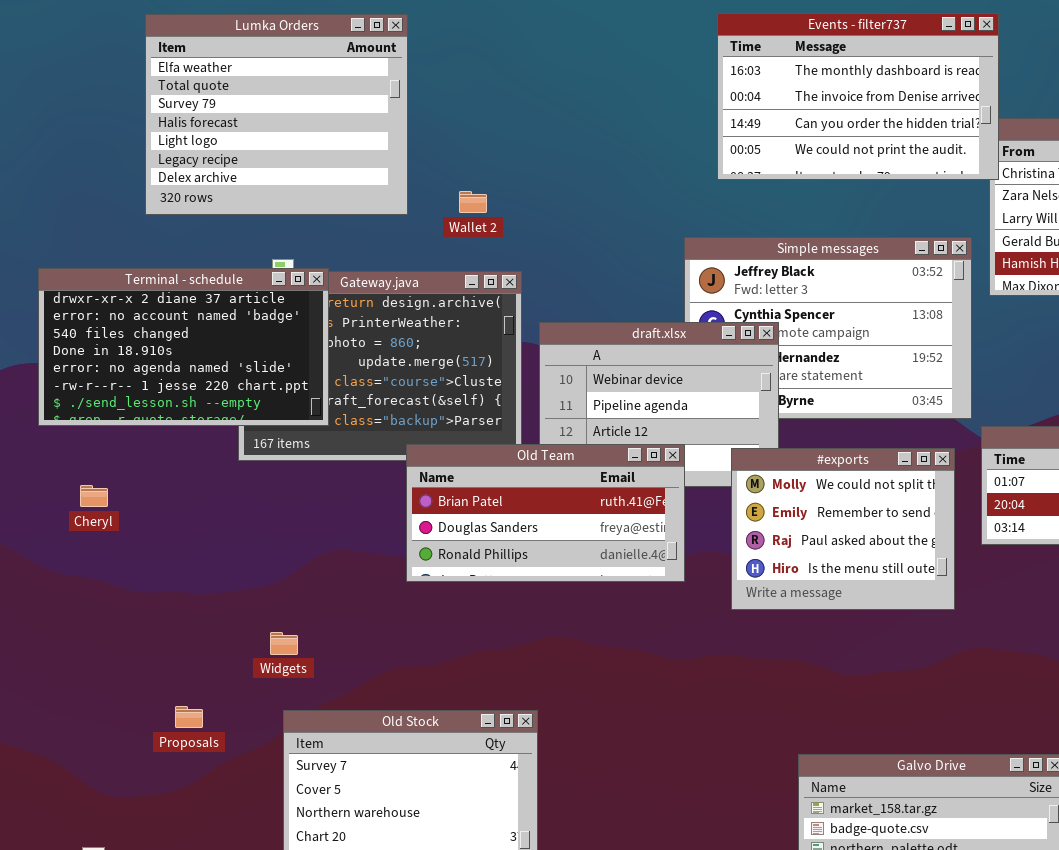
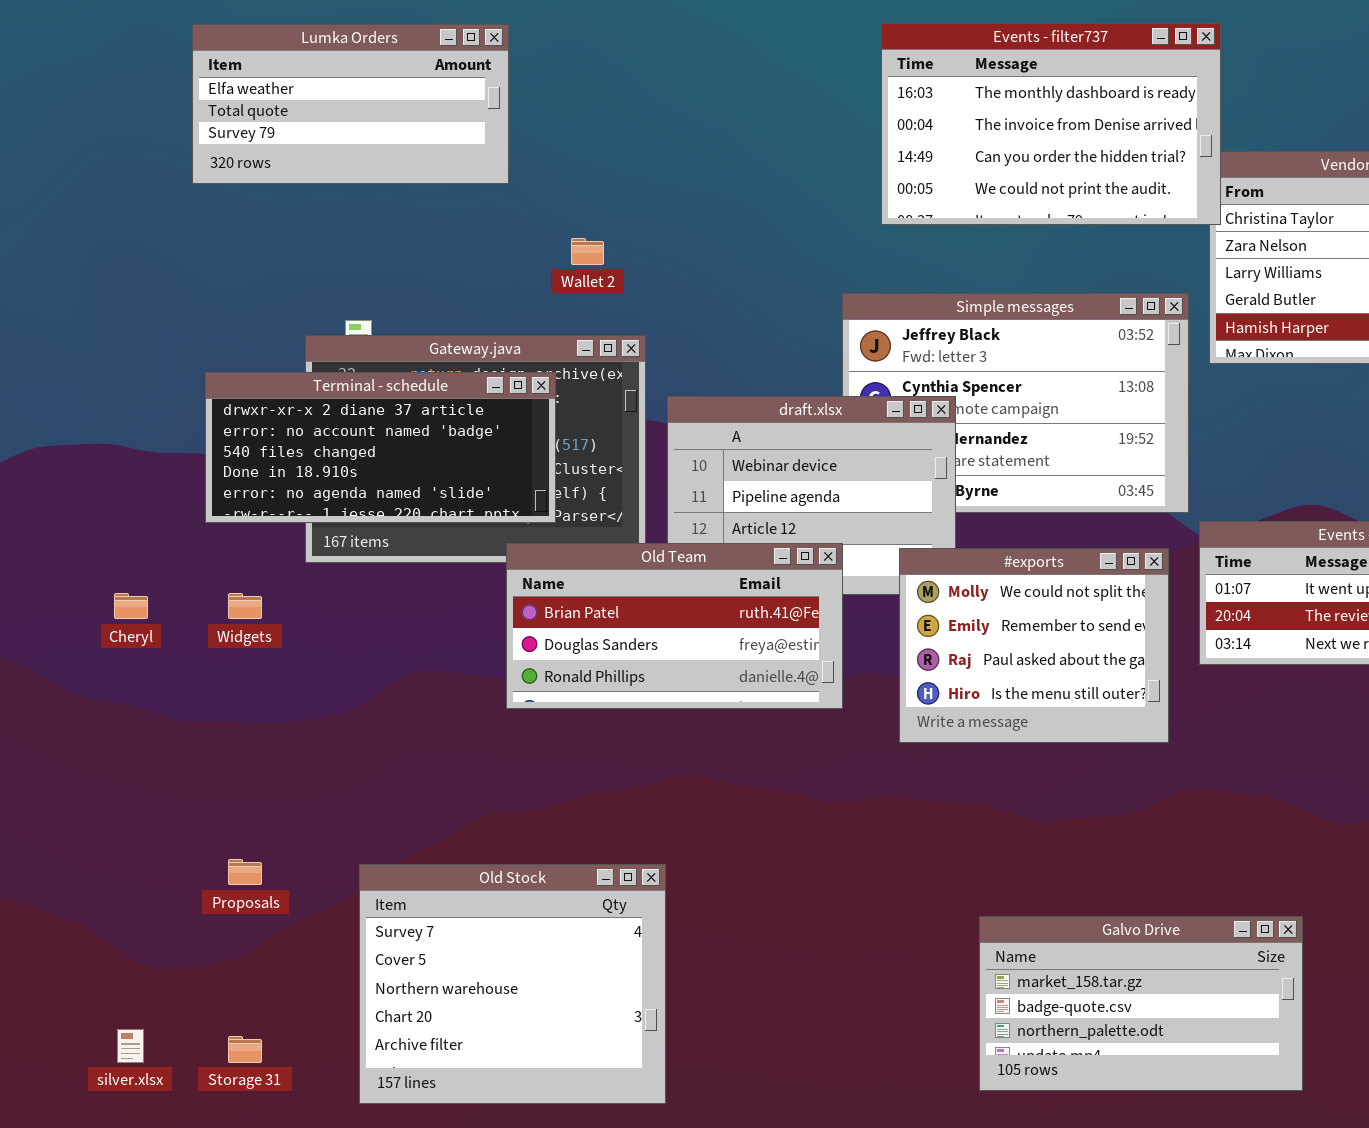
Lumka Orders: [145,14,408,215] -> [192,24,509,184], resized
Terminal - schedule: [38,268,329,426] -> [205,372,556,523], moved, resized
Widgets: [270,632,298,655] -> [228,593,262,619], moved

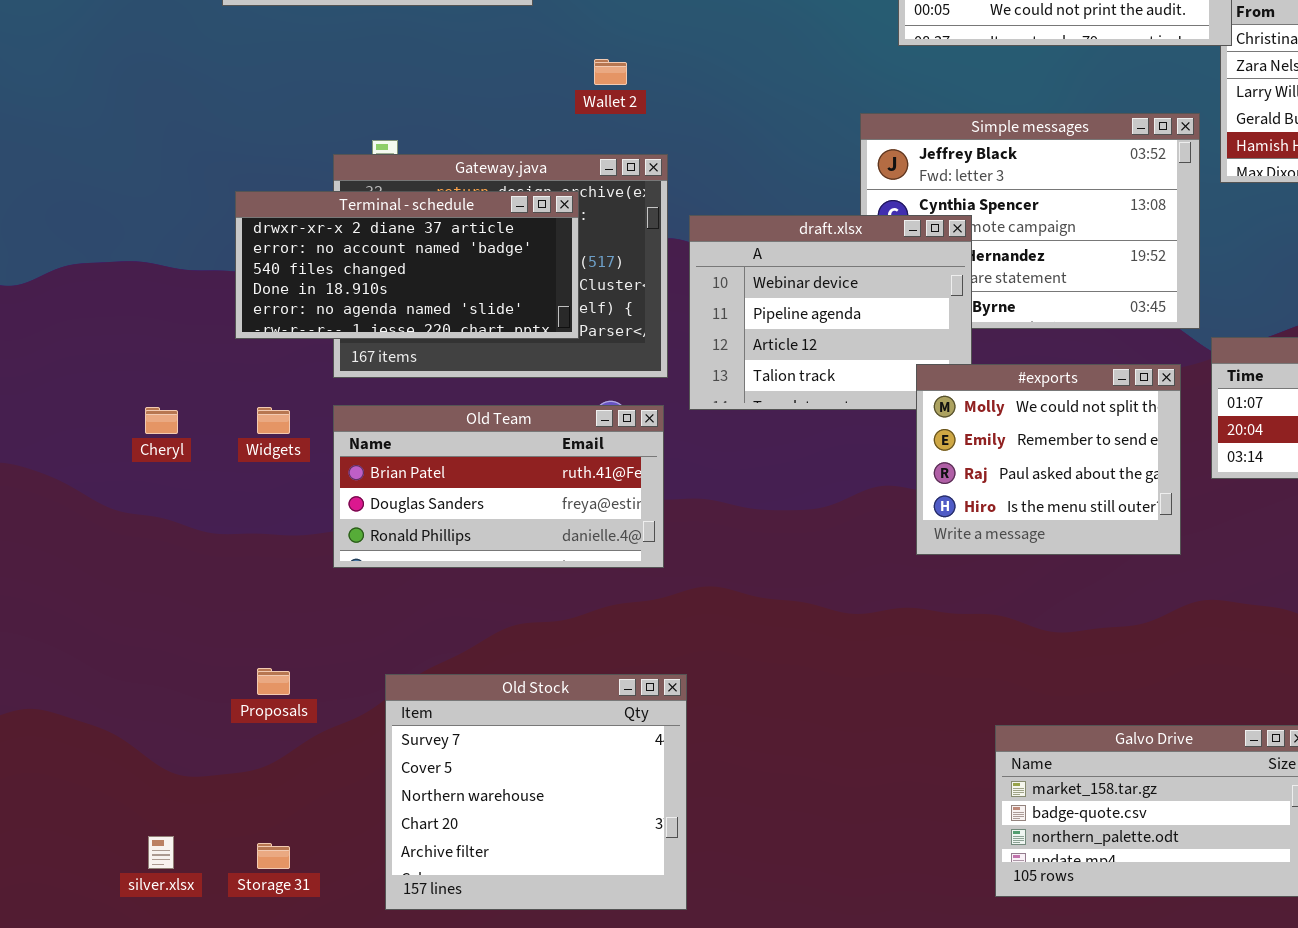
Old Team: [506,543,843,709] -> [333,405,664,568], moved

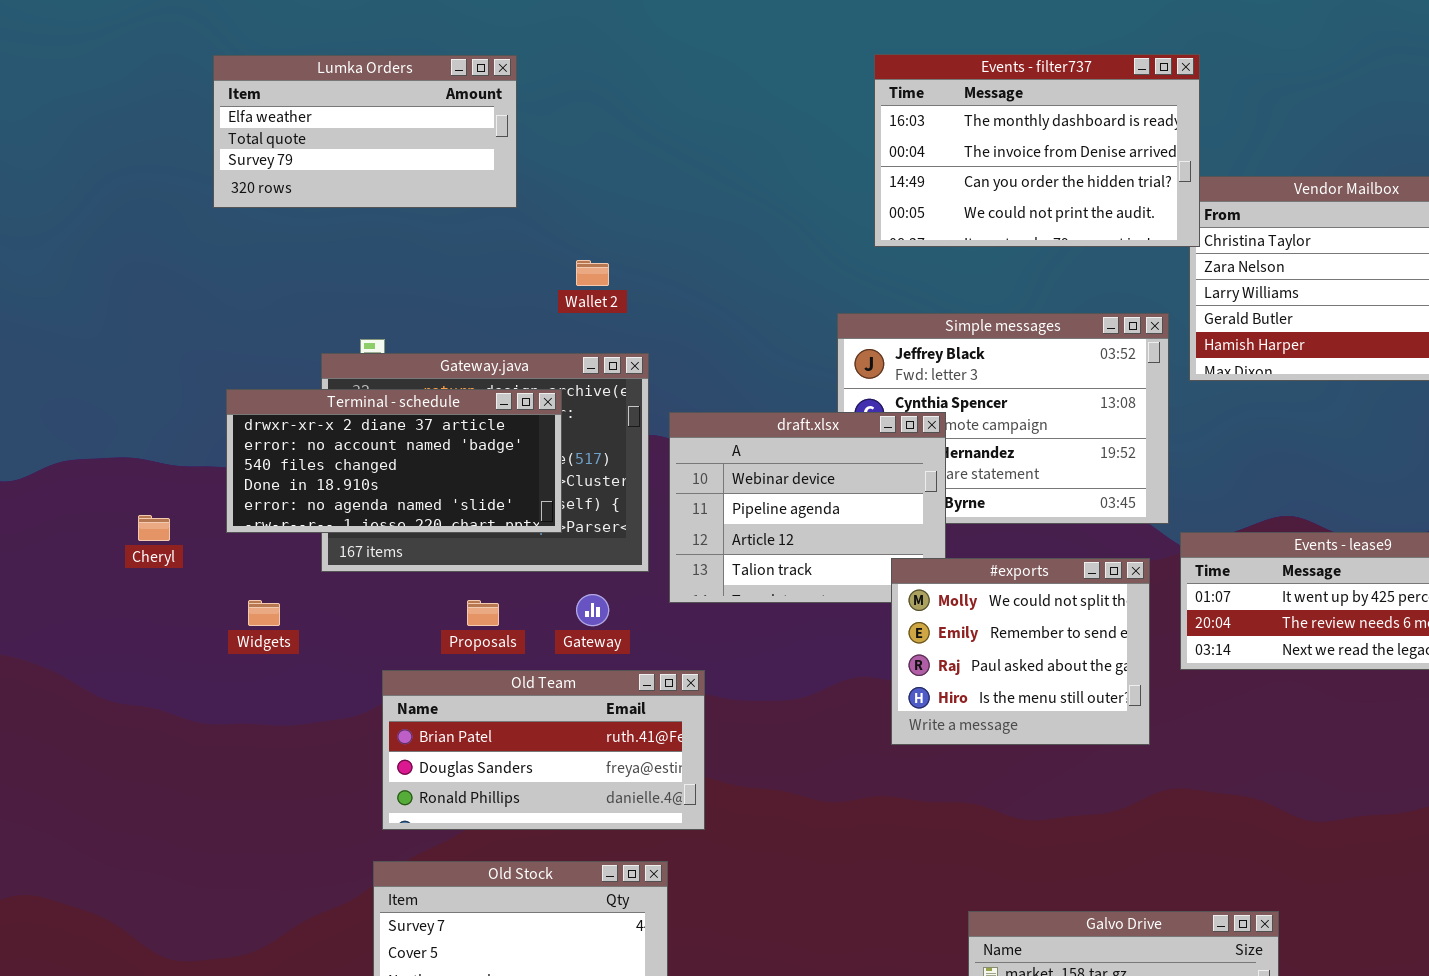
Old Team: [333,405,664,568] -> [382,670,705,830], moved
Cheryl: [145,407,178,434] -> [138,515,170,541], moved
Proposals: [257,668,290,695] -> [467,600,499,626], moved

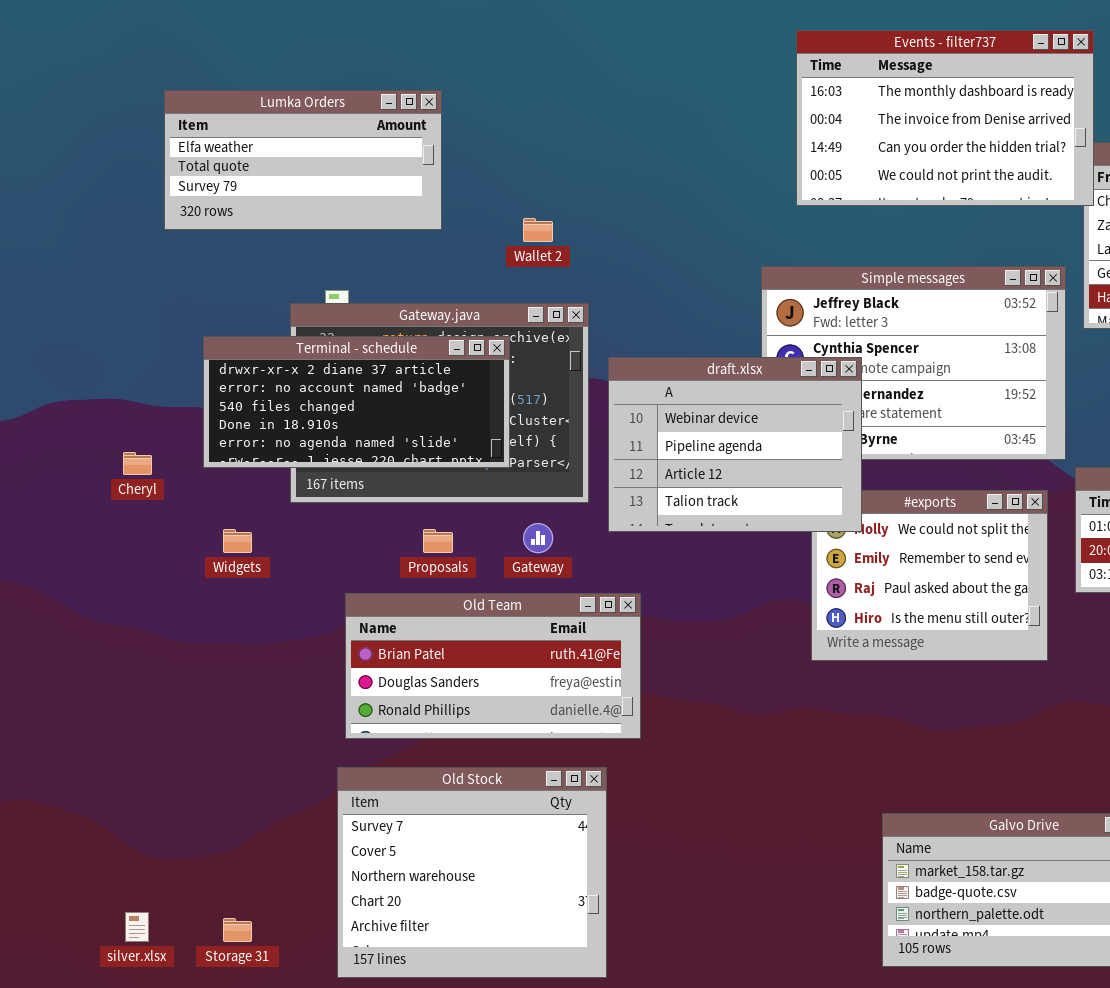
Lumka Orders: [213,55,517,208] -> [164,90,442,230], moved
draft.xlsx: [669,412,946,603] -> [608,357,862,532], raised

